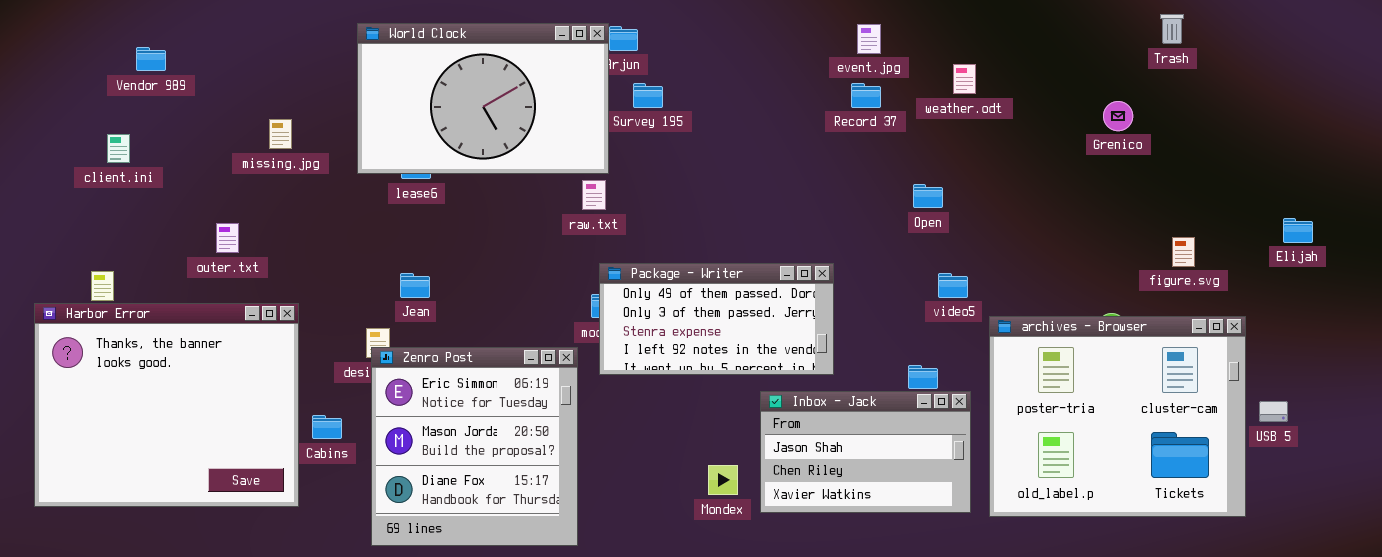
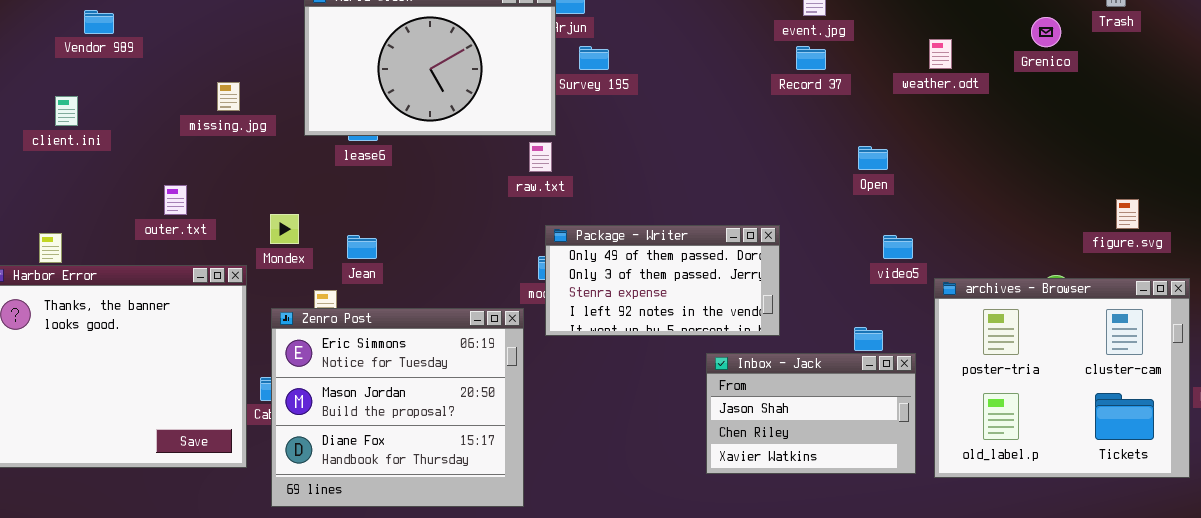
weather.odt: [953,64,976,94] -> [929,39,952,69], moved
Grenico: [1103,101,1133,131] -> [1031,17,1061,47], moved
Zenro Post: [371,347,578,546] -> [271,308,524,507], resized
Mondex: [708,465,738,495] -> [270,214,299,244], moved

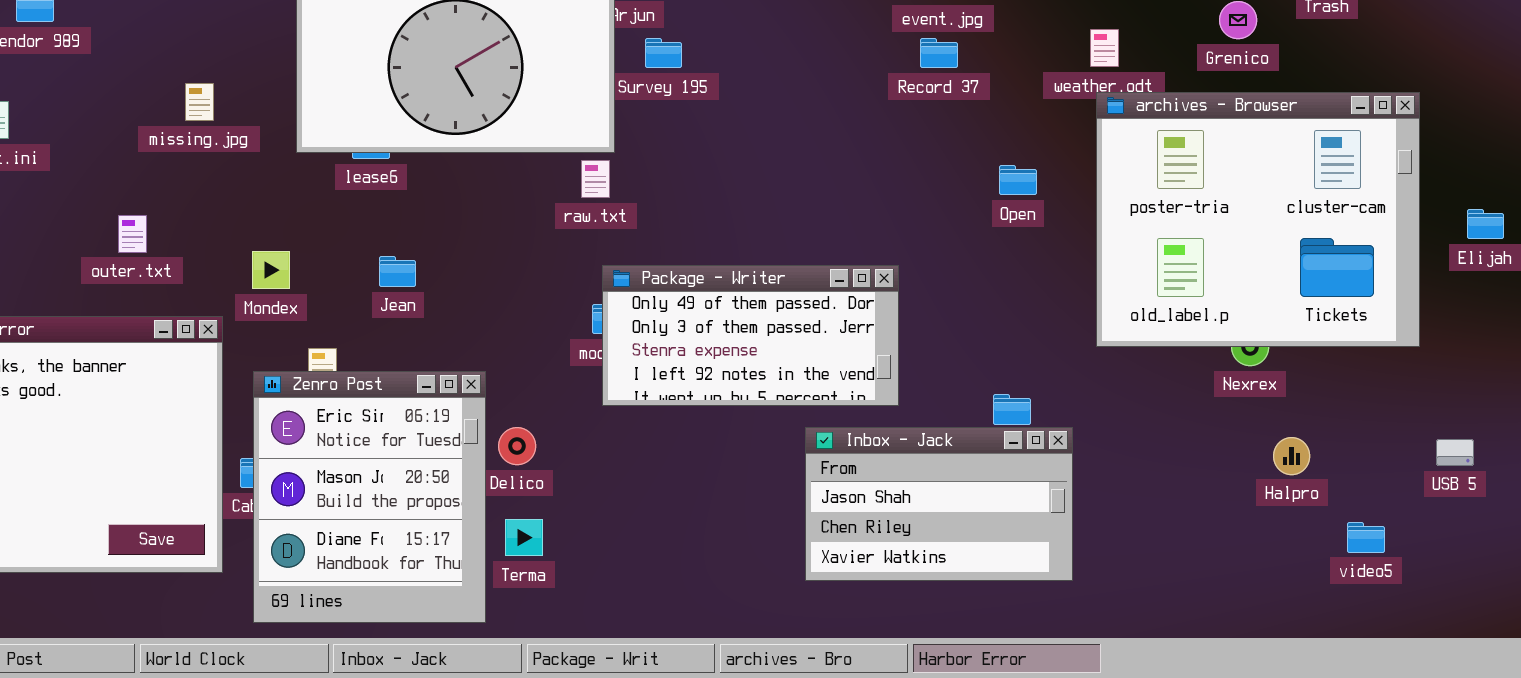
Jean: [347,235,377,259] -> [379,256,416,287], moved
video5: [883,235,913,259] -> [1347,522,1385,553], moved
archives - Browser: [934,278,1190,478] -> [1096,92,1420,347], moved
Zenro Post: [271,308,524,507] -> [253,371,486,623], resized

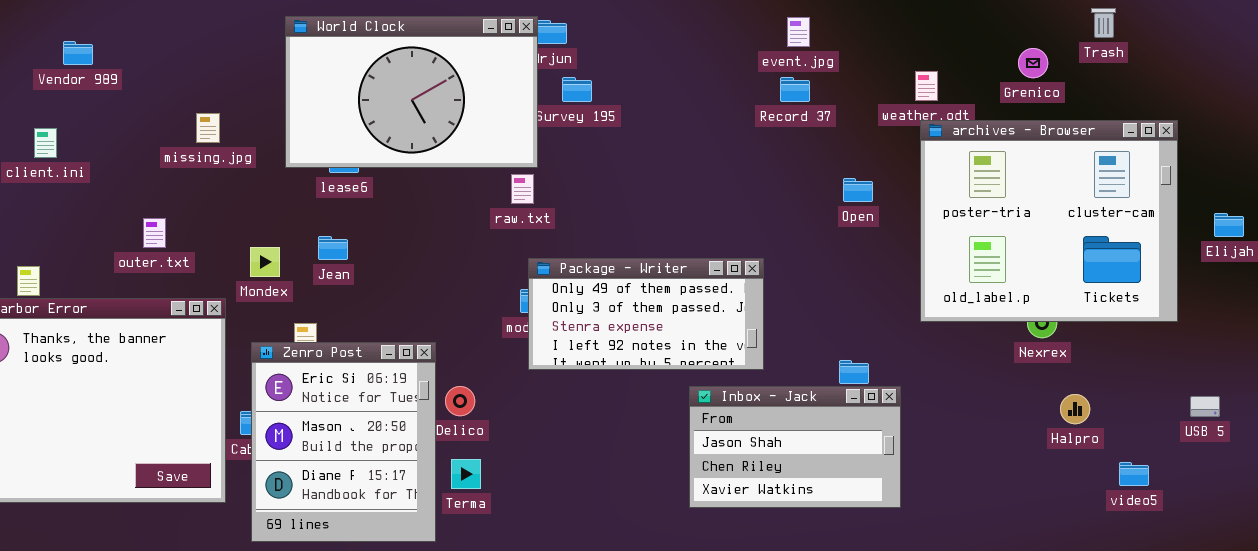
Jean: [379,256,416,287] -> [318,236,348,260], moved

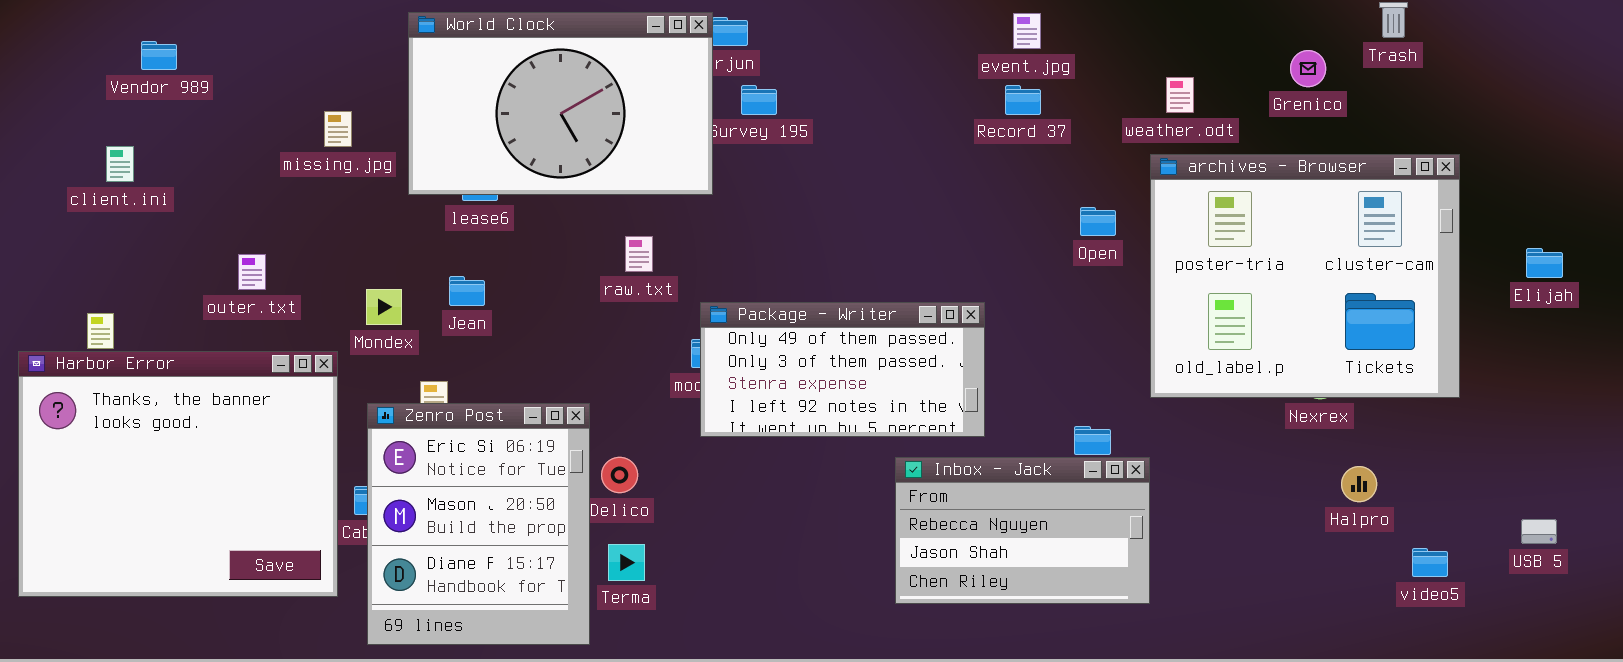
missing.jpg: [196,113,220,143] -> [324,111,352,147], moved
archives - Browser: [920,120,1178,322] -> [1150,154,1460,398], moved
raw.txt: [511,174,534,204] -> [625,236,653,272], moved
Inbox - Jack: [689,386,901,508] -> [895,457,1150,604], scrolled up 1 row
USB 5: [1190,396,1220,417] -> [1521,519,1557,544], moved

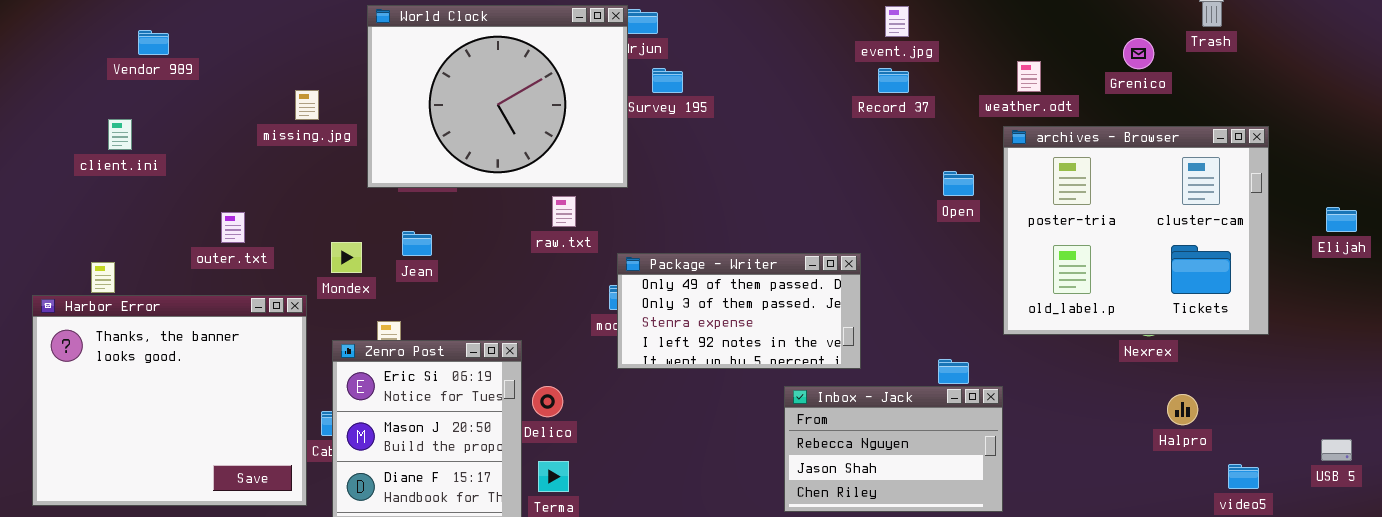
World Clock: [408,12,713,195] -> [367,5,628,188], resized

